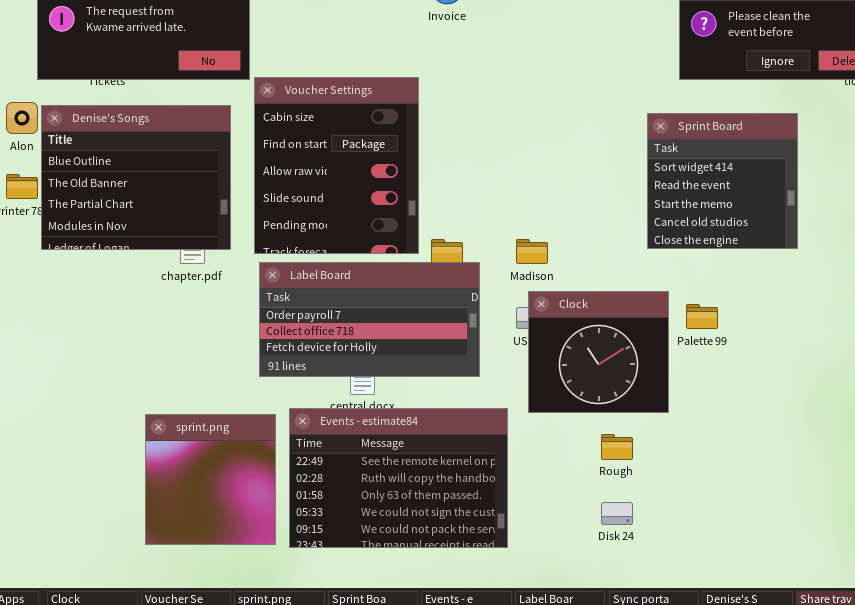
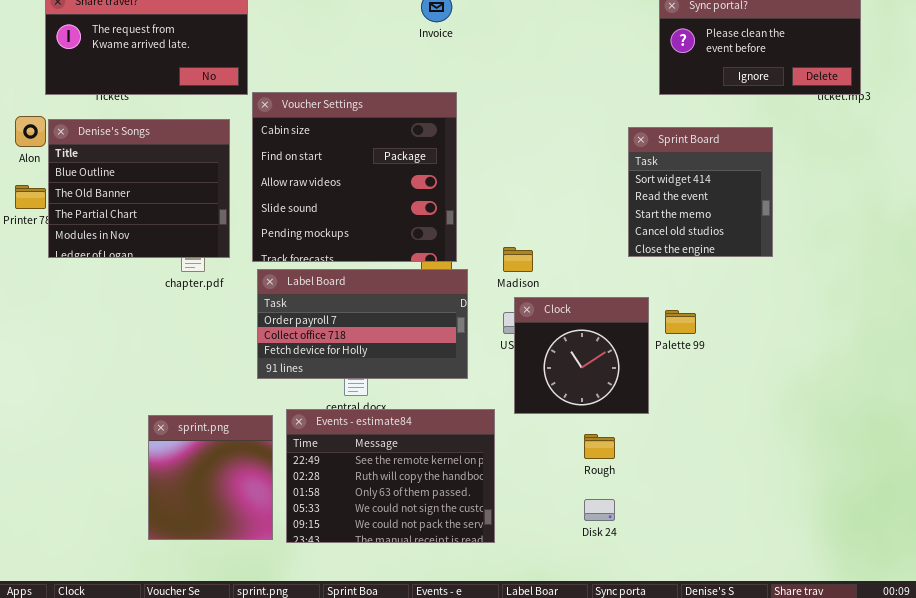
Voucher Settings: [254,77,419,254] -> [252,92,457,262], resized

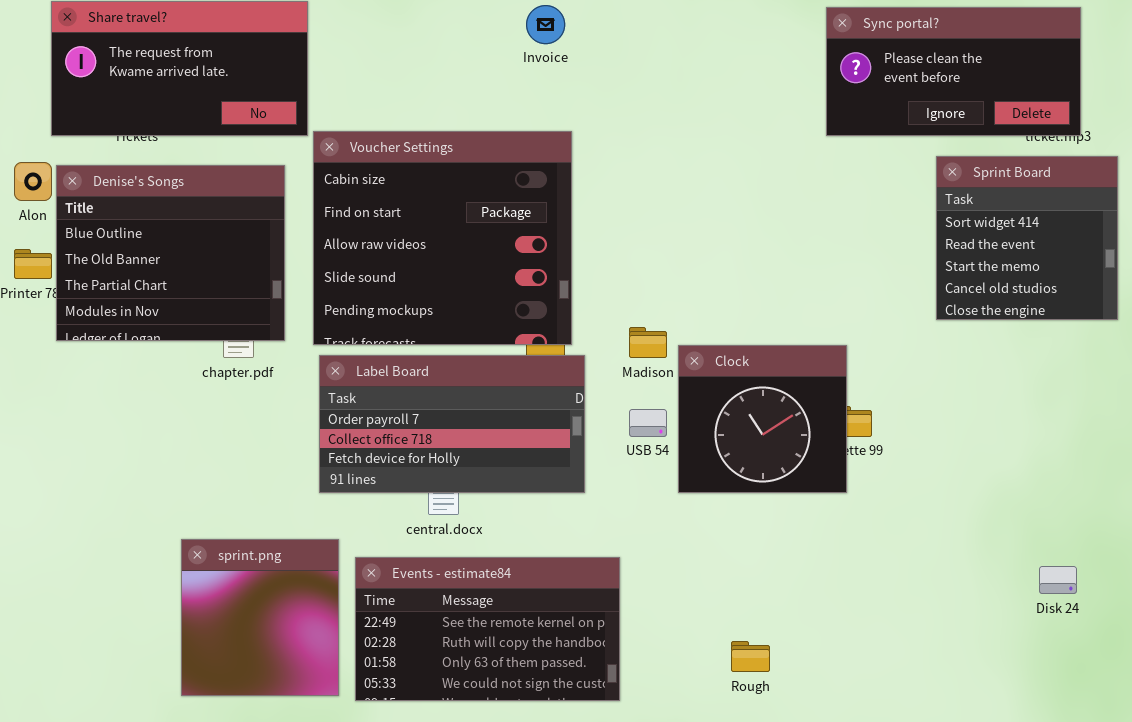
Sprint Board: [628,127,773,257] -> [936,156,1118,320], moved
Clock: [514,297,649,414] -> [678,345,847,493], moved
Events - estimate84: [286,409,495,543] -> [355,557,620,701], resized
Rough: [584,434,615,459] -> [731,641,770,672], moved
Disk 24: [584,499,615,521] -> [1039,566,1077,594], moved

